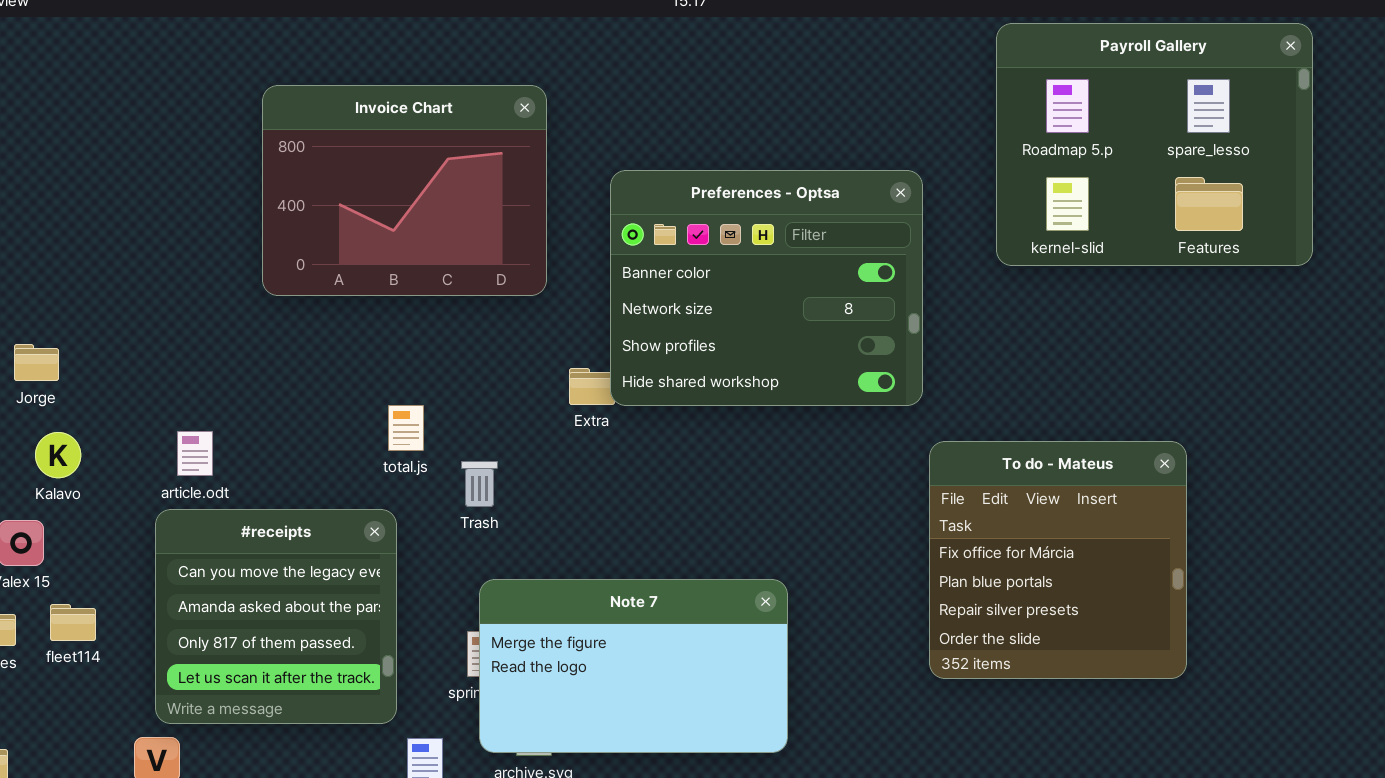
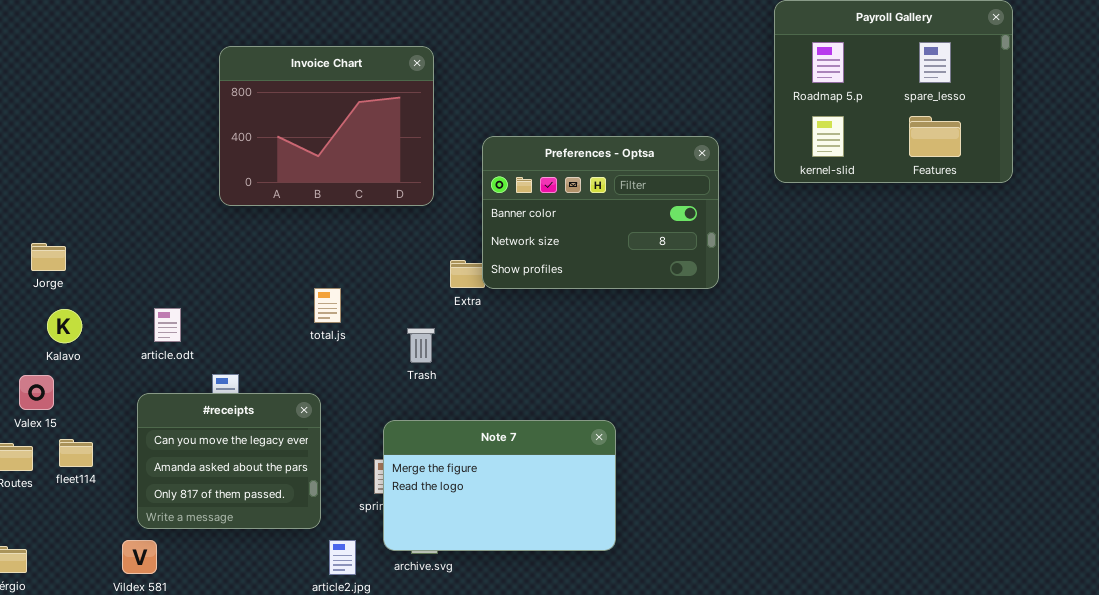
Preferences - Optsa: [610,170,923,406] -> [482,136,719,289], resized
To do - Mateus: [929,441,1187,679] -> none, closed
Trash: [461,461,498,507] -> [407,328,435,363], moved
#receipts: [155,509,397,724] -> [137,393,321,529], resized

